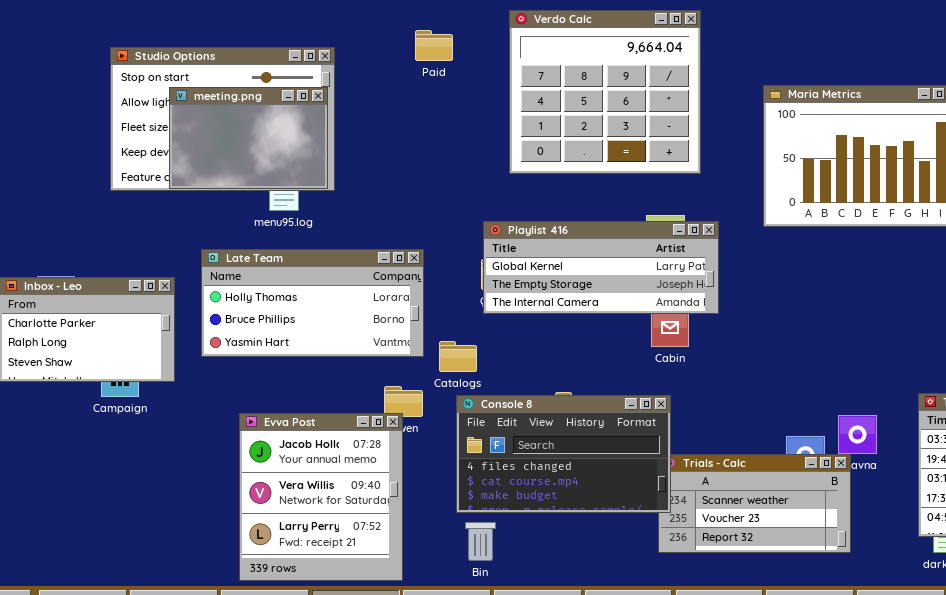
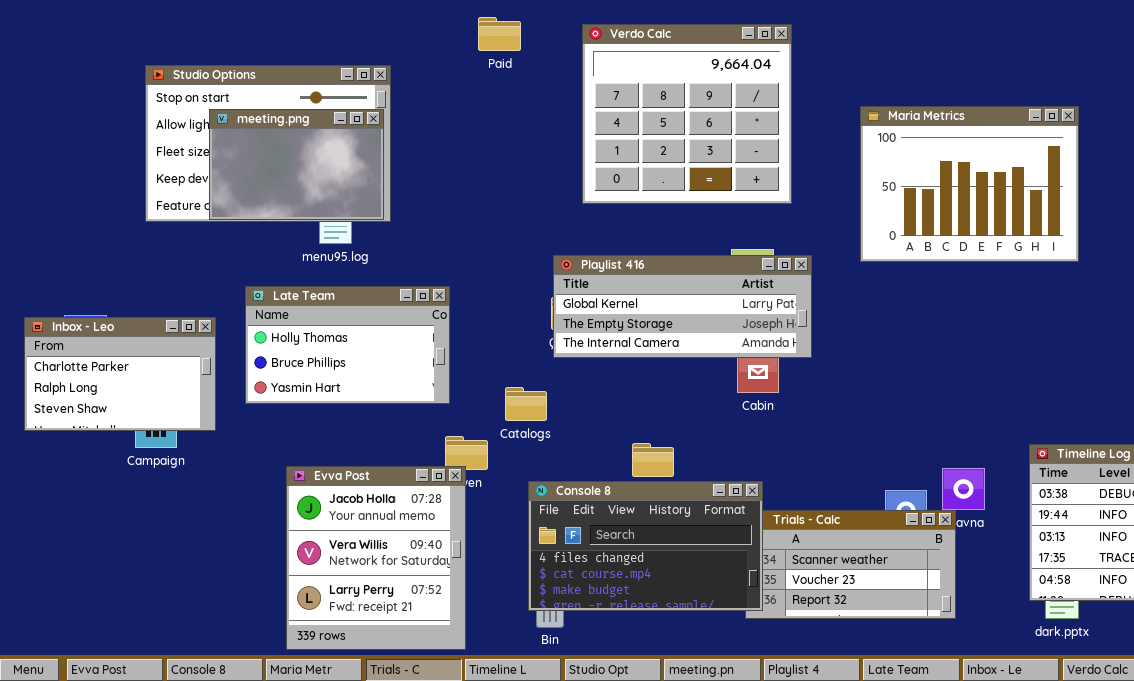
Paid: [415,30,453,61] -> [478,17,521,51], moved
Late Team: [201,249,424,357] -> [245,286,450,404], resized
Console 8: [456,395,671,513] -> [528,481,763,611], moved

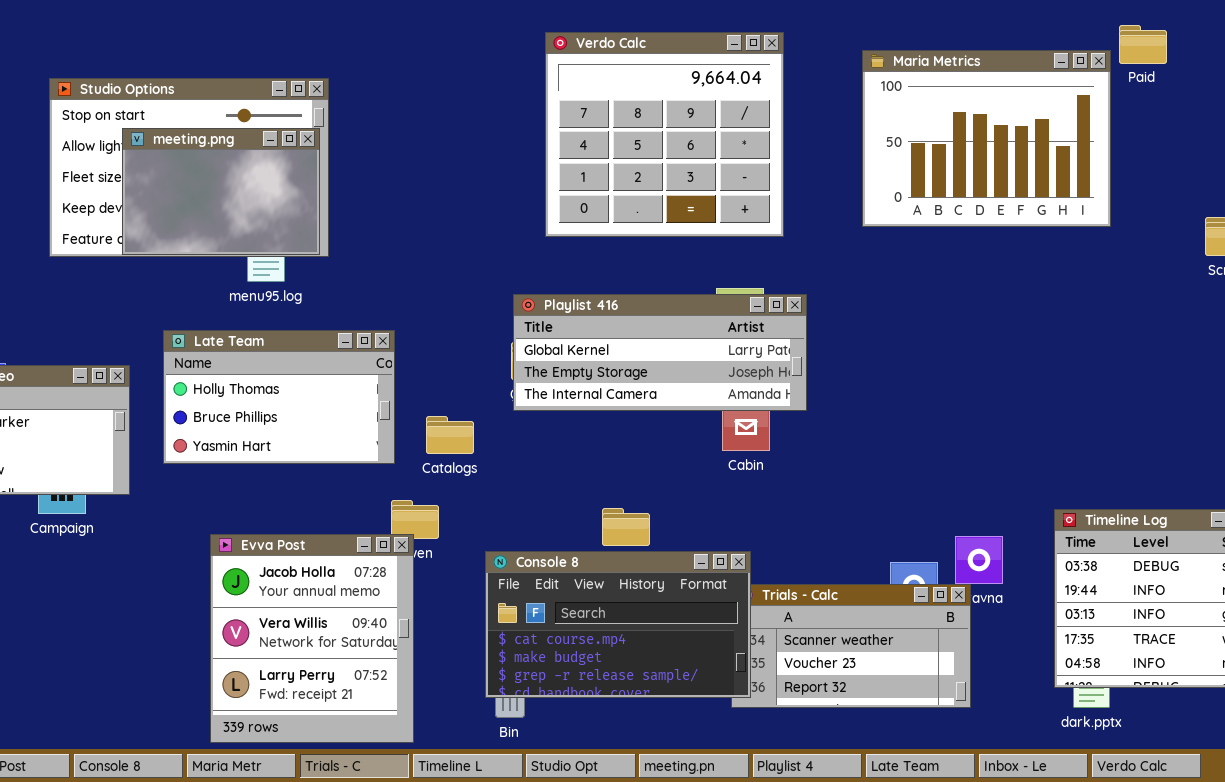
Paid: [478,17,521,51] -> [1119,25,1167,64], moved
Maria Metrics: [860,106,1079,262] -> [862,50,1111,227], moved
Catalogs: [505,387,547,421] -> [426,416,474,454], moved
Console 8: [528,481,763,611] -> [485,551,751,698], scrolled down 1 row

